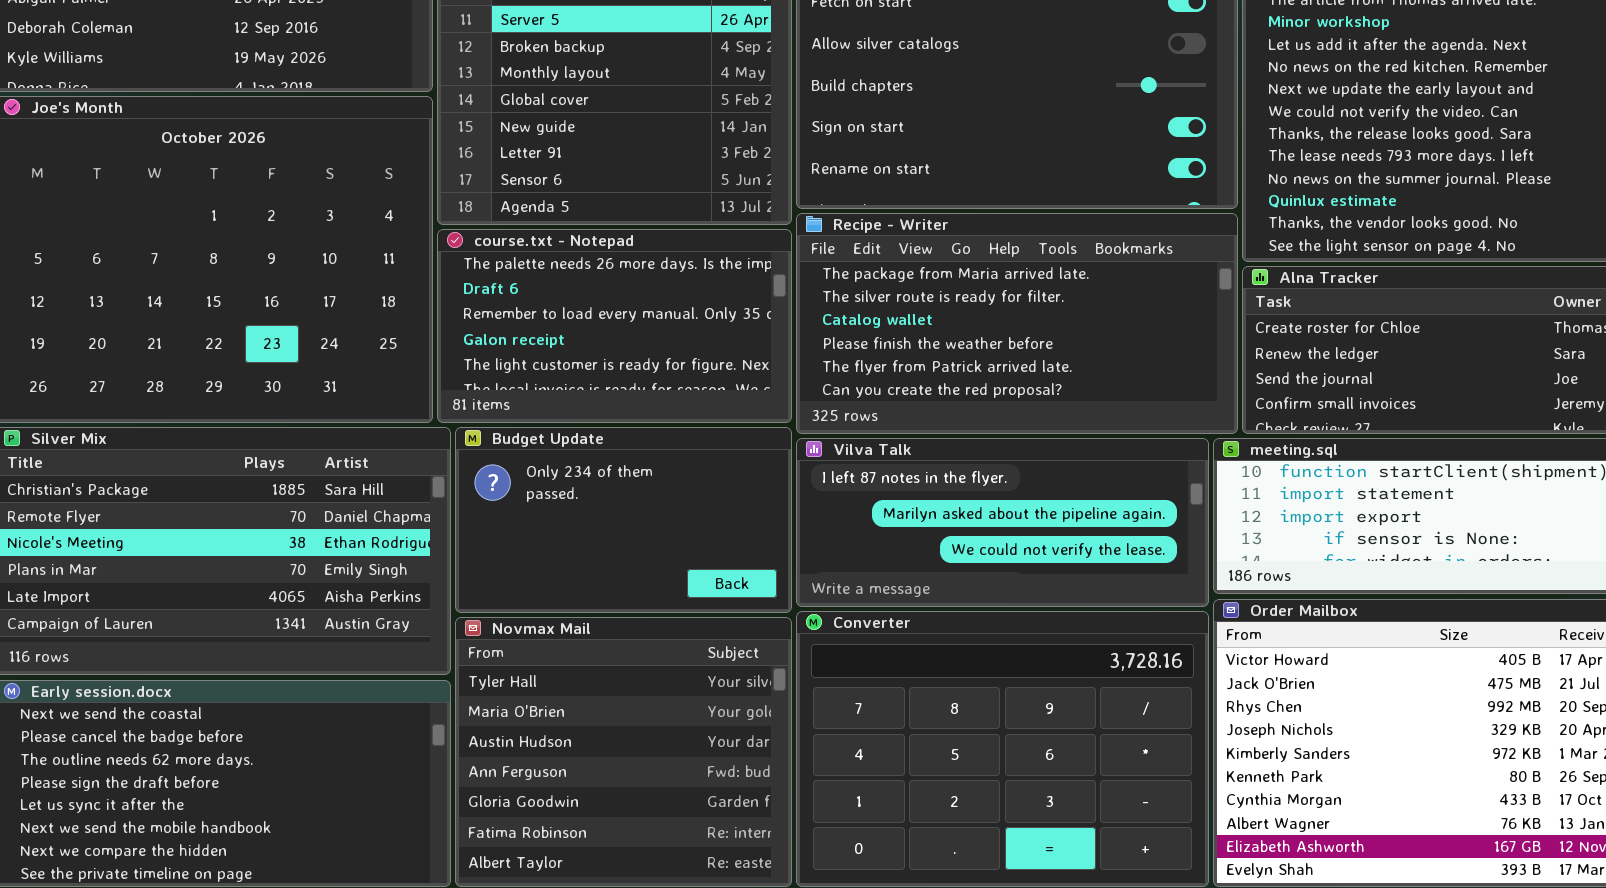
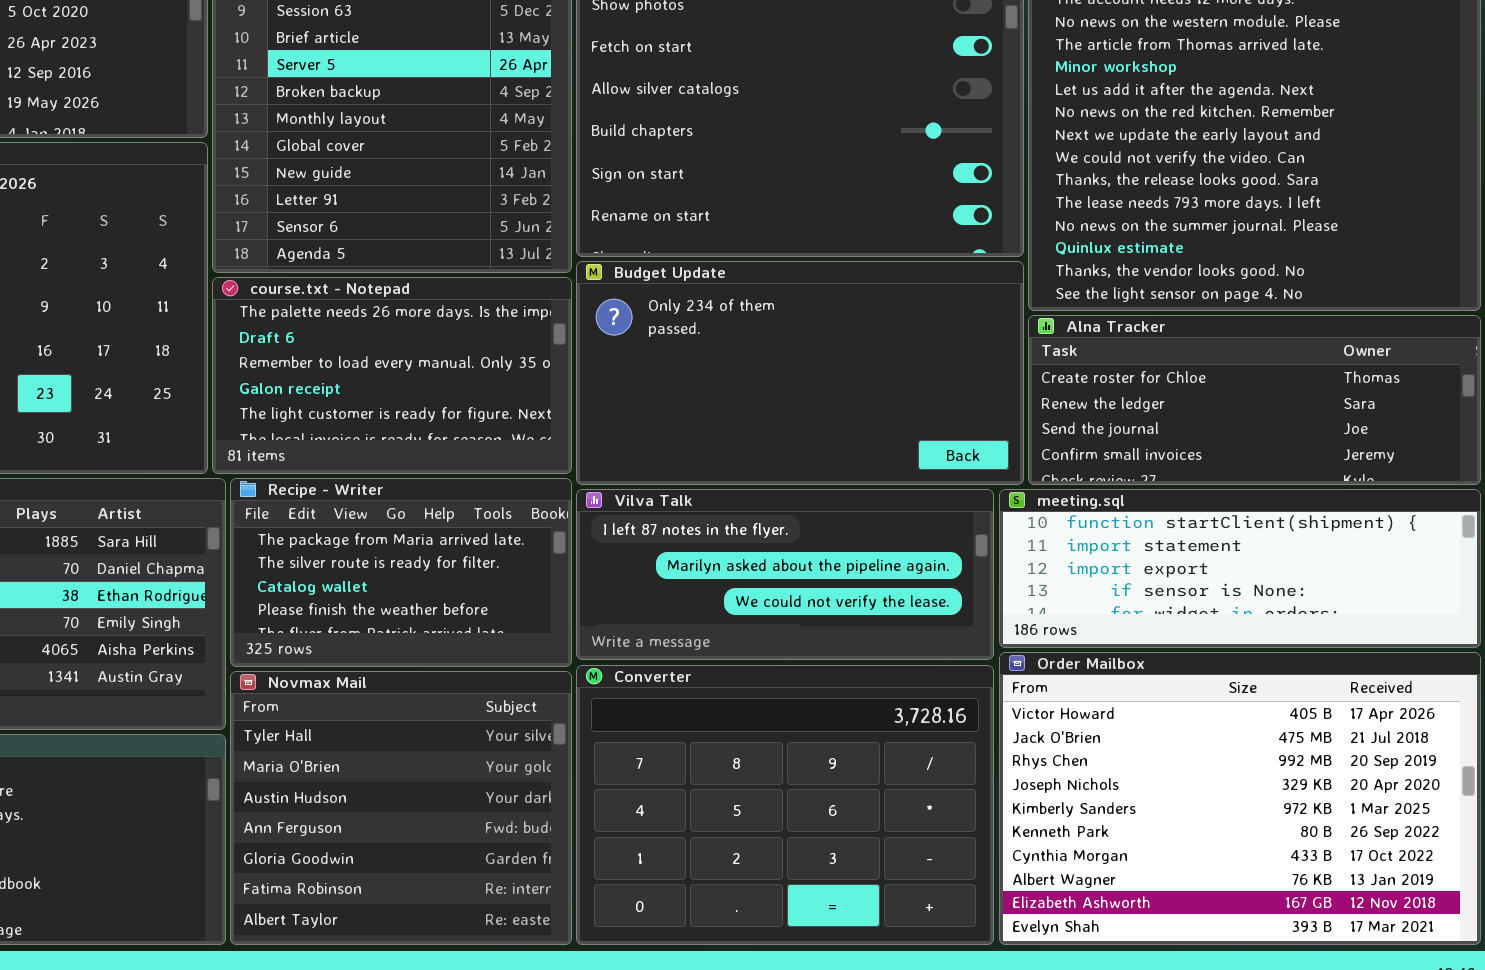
Recipe - Writer: [796,213,1238,434] -> [230,478,572,667], moved, resized
Budget Update: [455,427,792,613] -> [576,261,1024,485], moved, resized

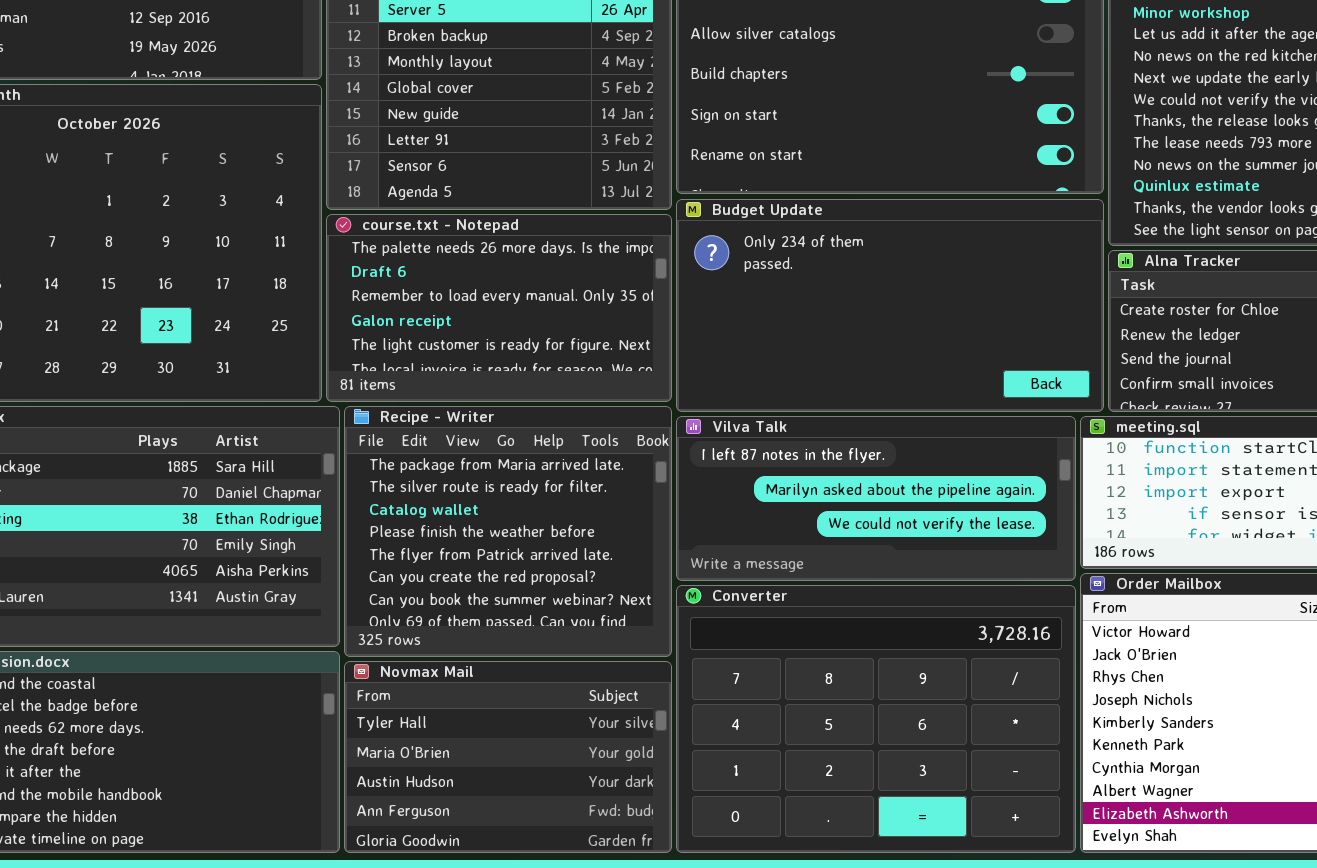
Recipe - Writer: [230,478,572,667] -> [344,406,672,657], resized
Novmax Mail: [230,671,572,945] -> [344,661,672,853], resized

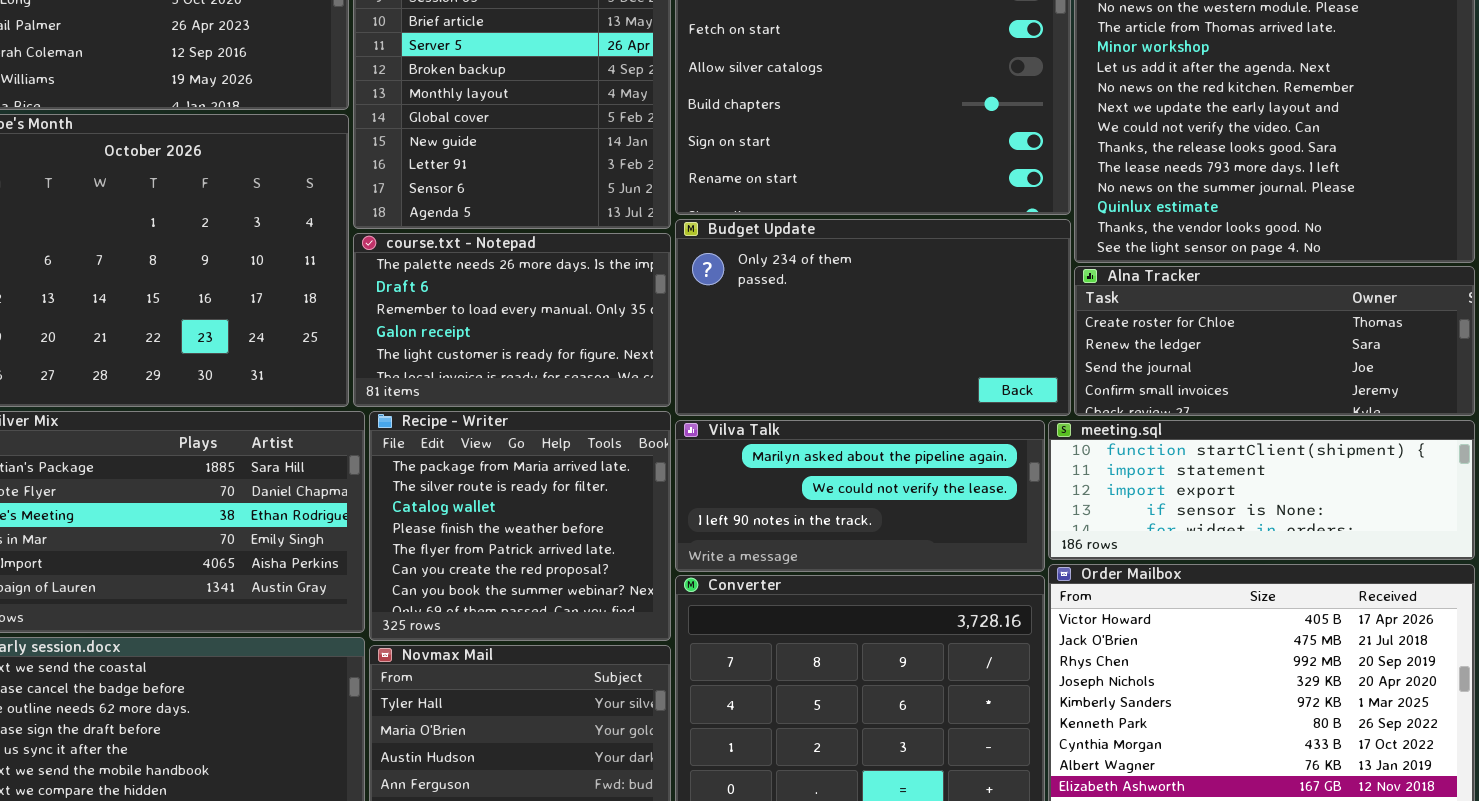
Vilva Talk: [676,416,1076,581] -> [675,420,1045,572], scrolled down 1 row

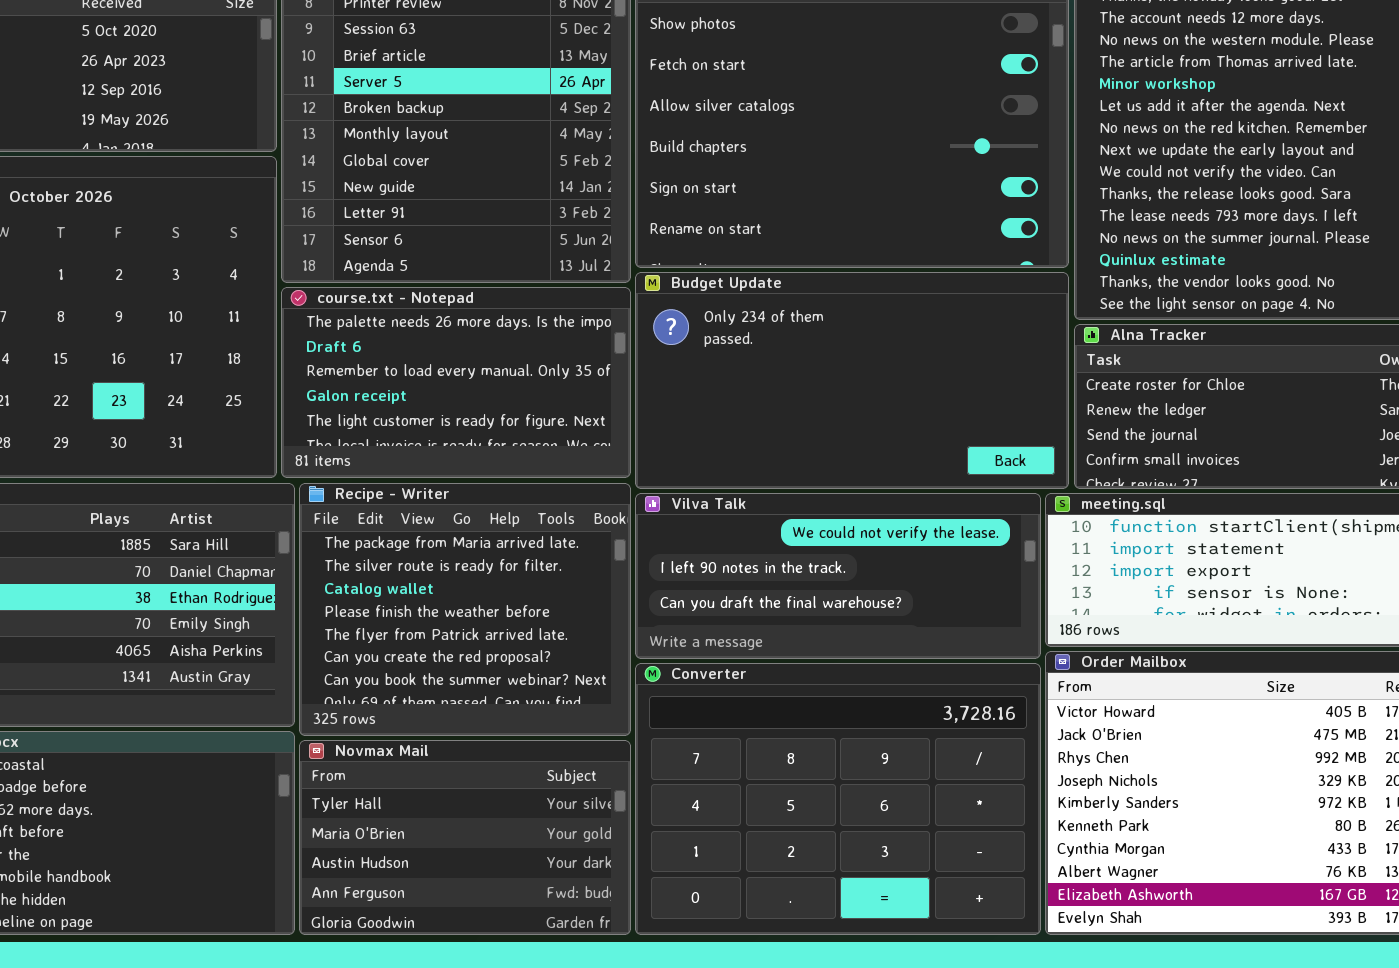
Vilva Talk: [675,420,1045,572] -> [635,493,1041,659], scrolled down 1 row

